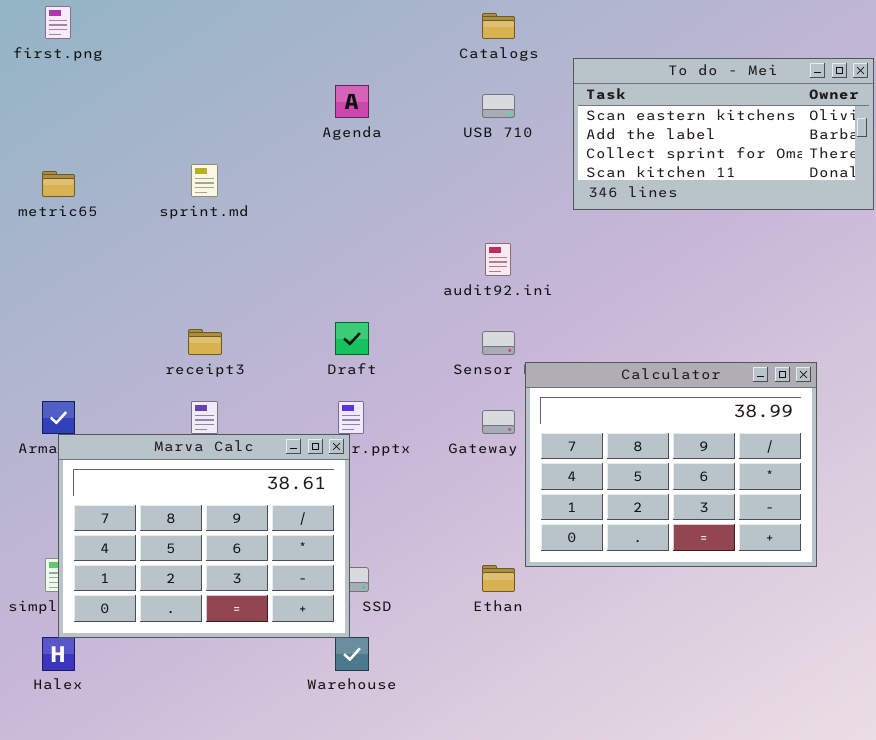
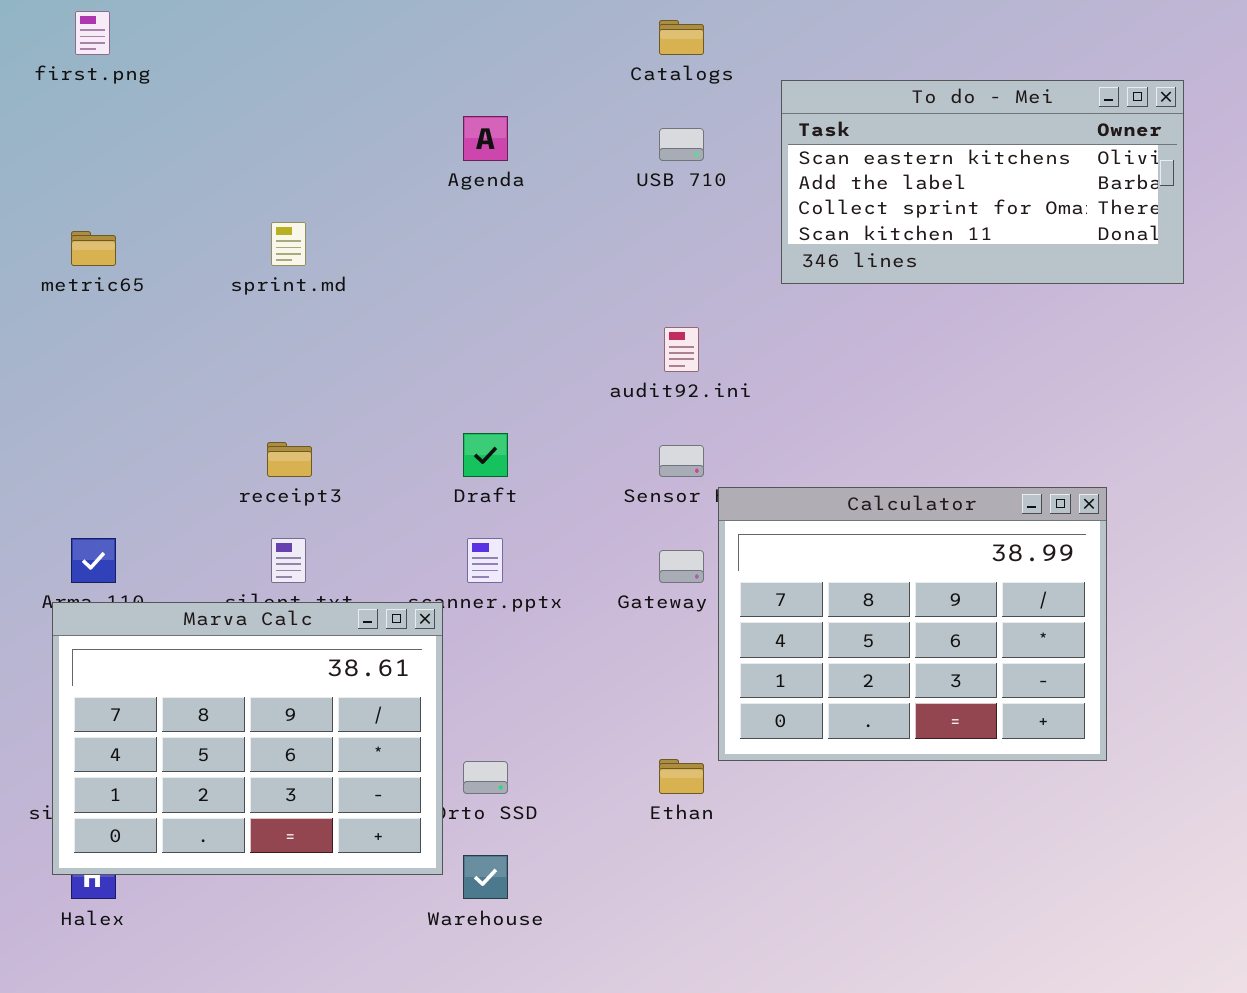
Marva Calc: [58,434,350,638] -> [52,602,443,875], moved

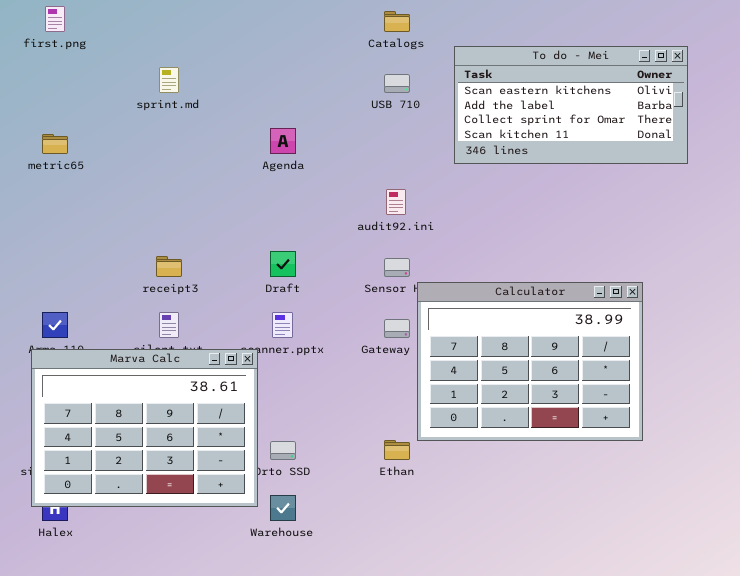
Agenda: [463,116,508,161] -> [270,128,296,154], moved
sprint.md: [271,222,306,266] -> [159,67,179,93], moved

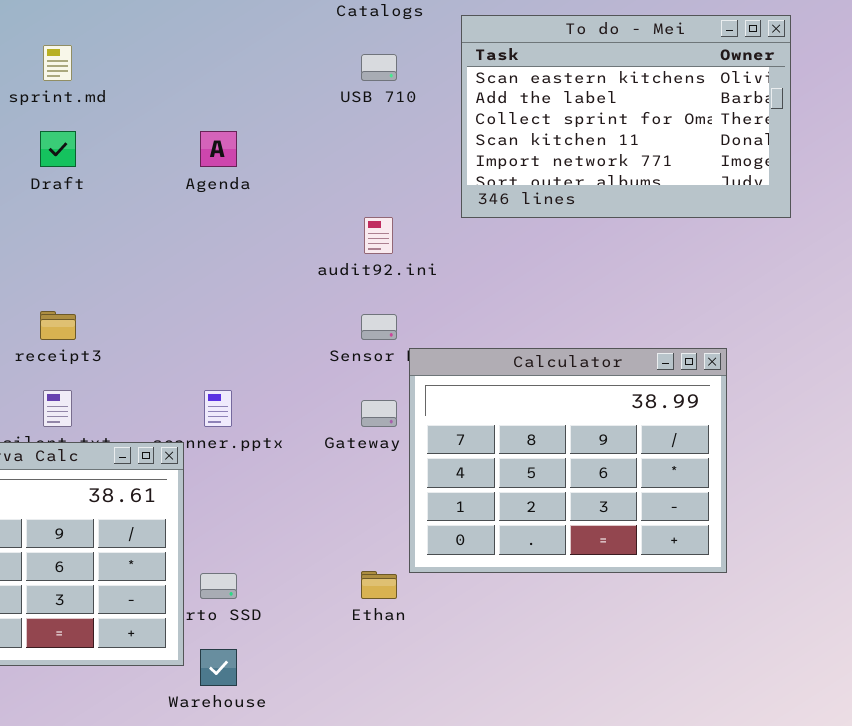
To do - Mei: [454,46,688,164] -> [461,15,791,218], resized
Draft: [270,251,296,277] -> [40,131,76,167], moved

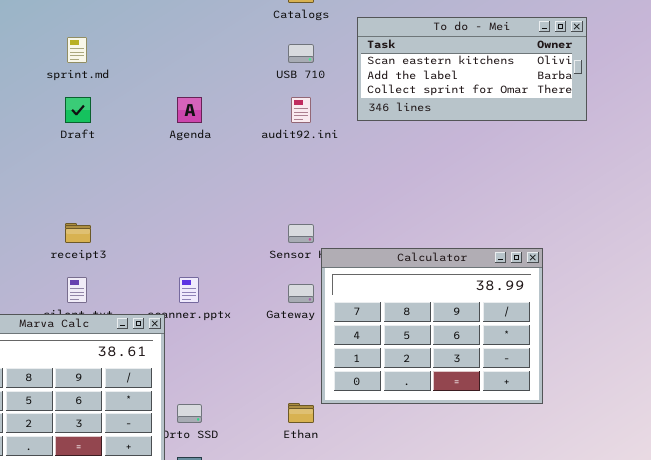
To do - Mei: [461,15,791,218] -> [357,17,587,121], resized
audit92.ini: [364,217,393,254] -> [291,97,311,123], moved

